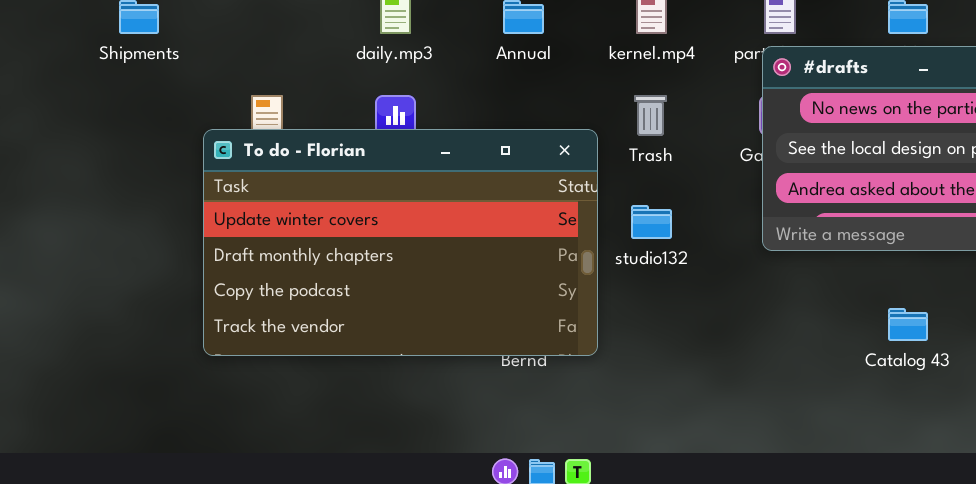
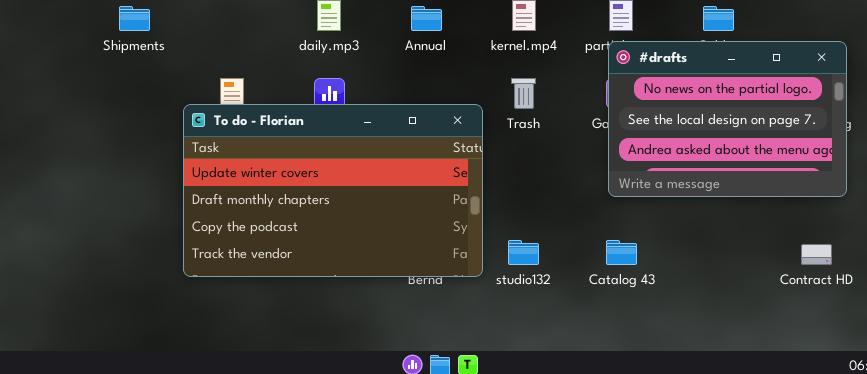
studio132: [631,205,672,239] -> [508,240,539,265], moved
Catalog 43: [888,308,928,341] -> [606,240,637,265], moved

